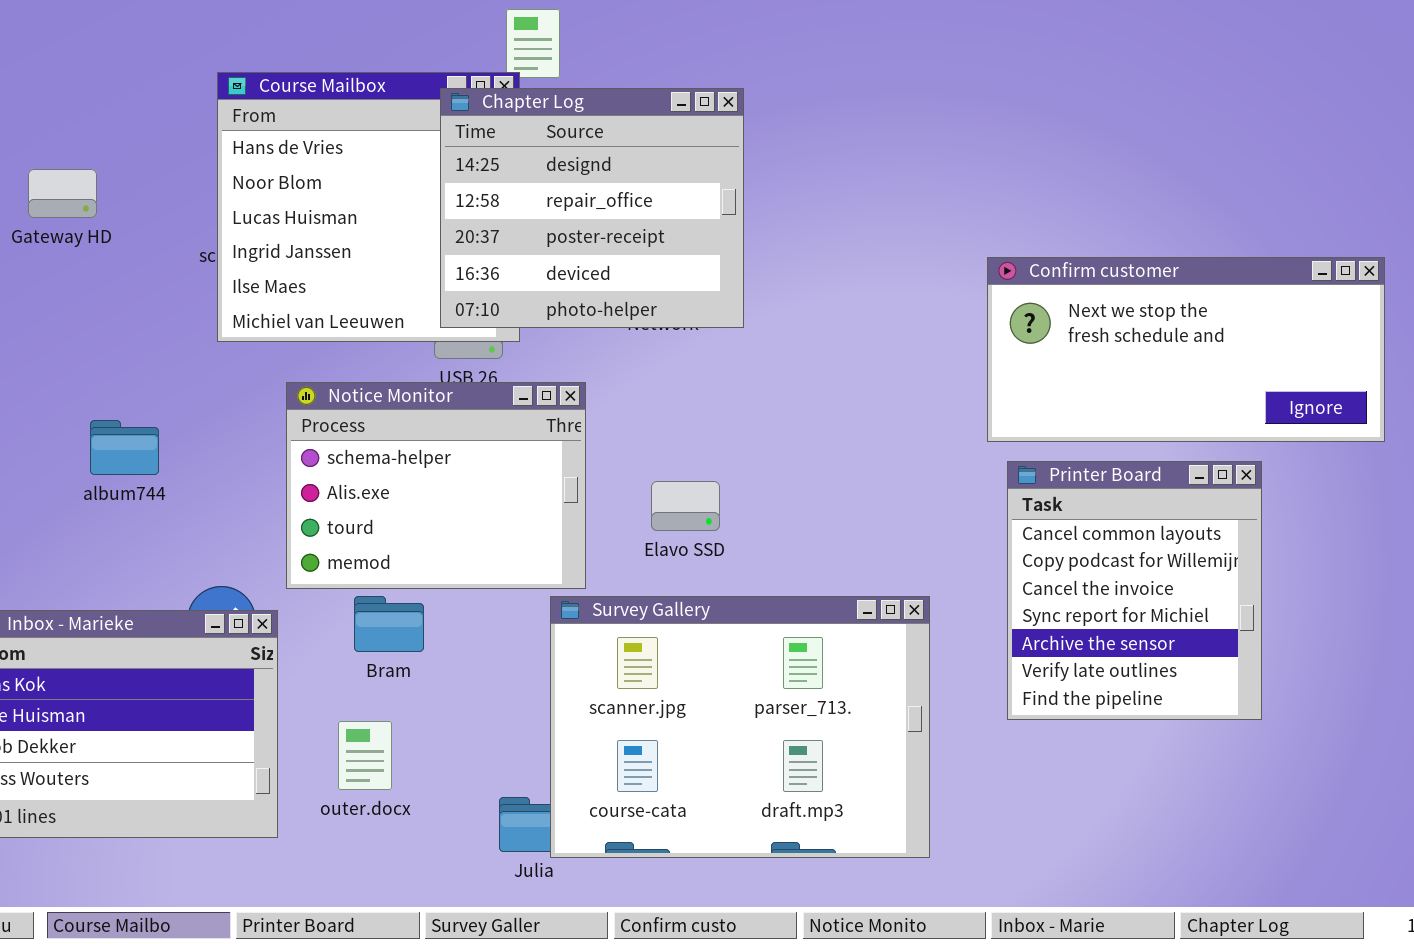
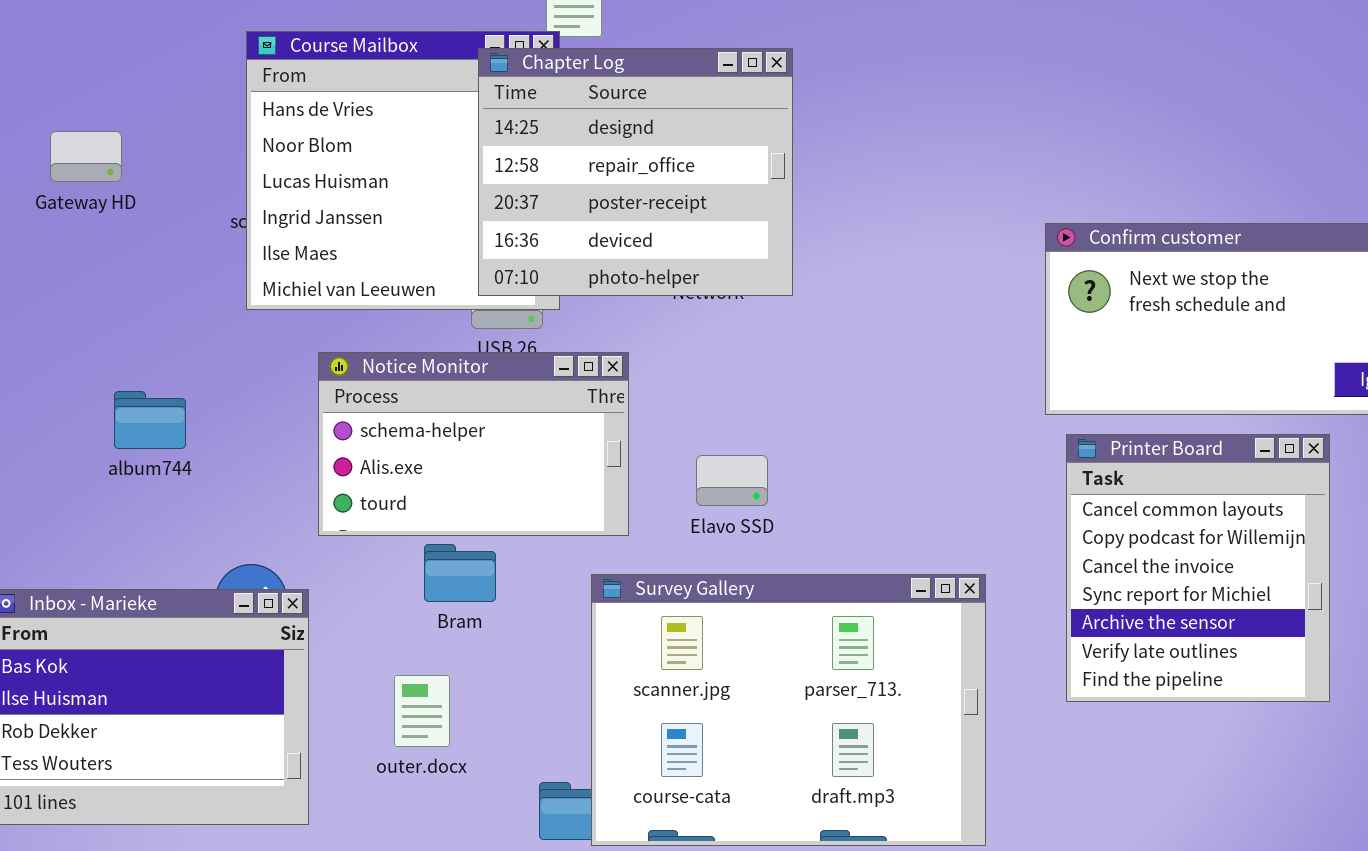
Notice Monitor: [286,382,586,589] -> [318,352,629,536], resized
Bram: [354,596,424,652] -> [424,544,496,602], moved
outer.docx: [338,721,392,790] -> [394,675,450,747], moved

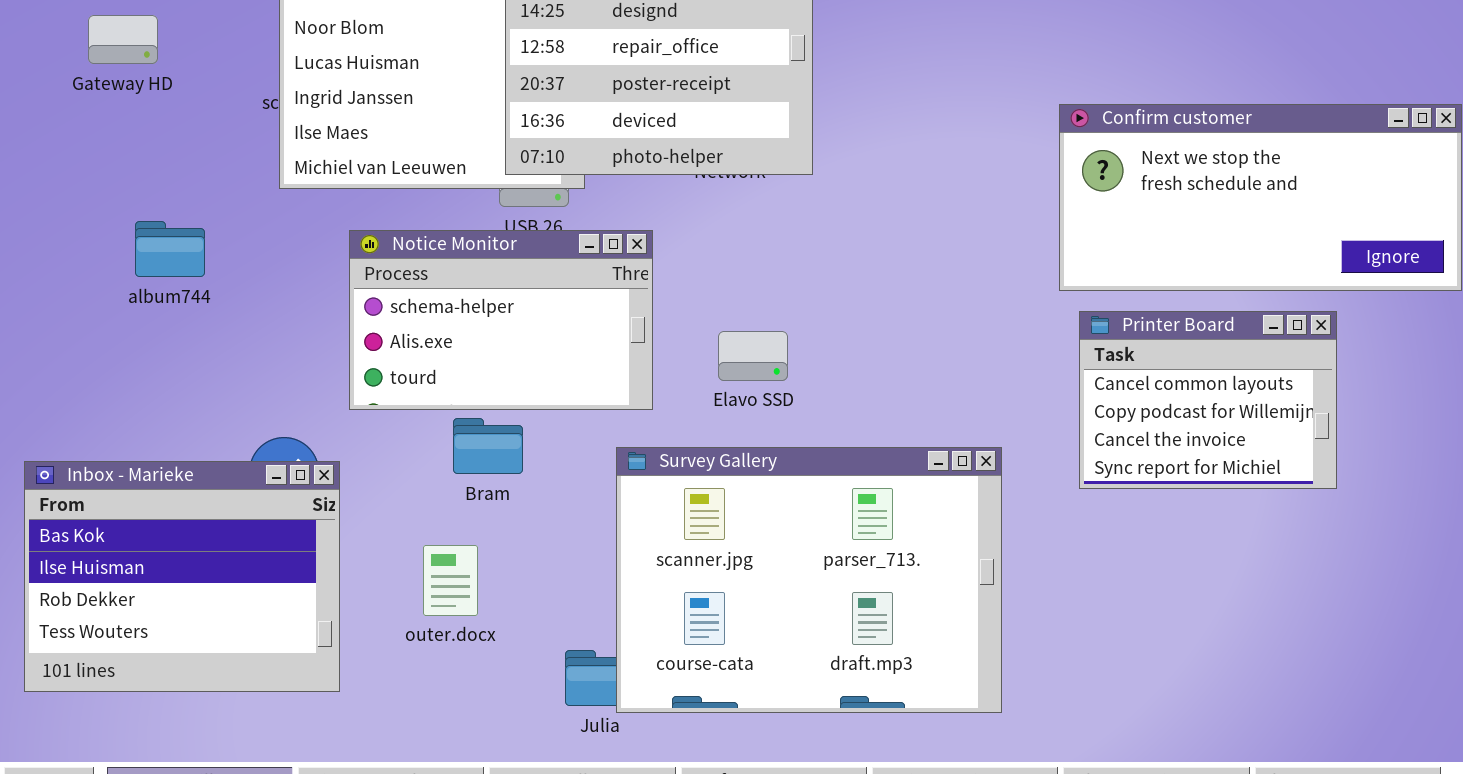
album744: [114,391,186,449] -> [135,221,205,277], moved
Printer Board: [1066,434,1330,702] -> [1079,311,1337,489], resized

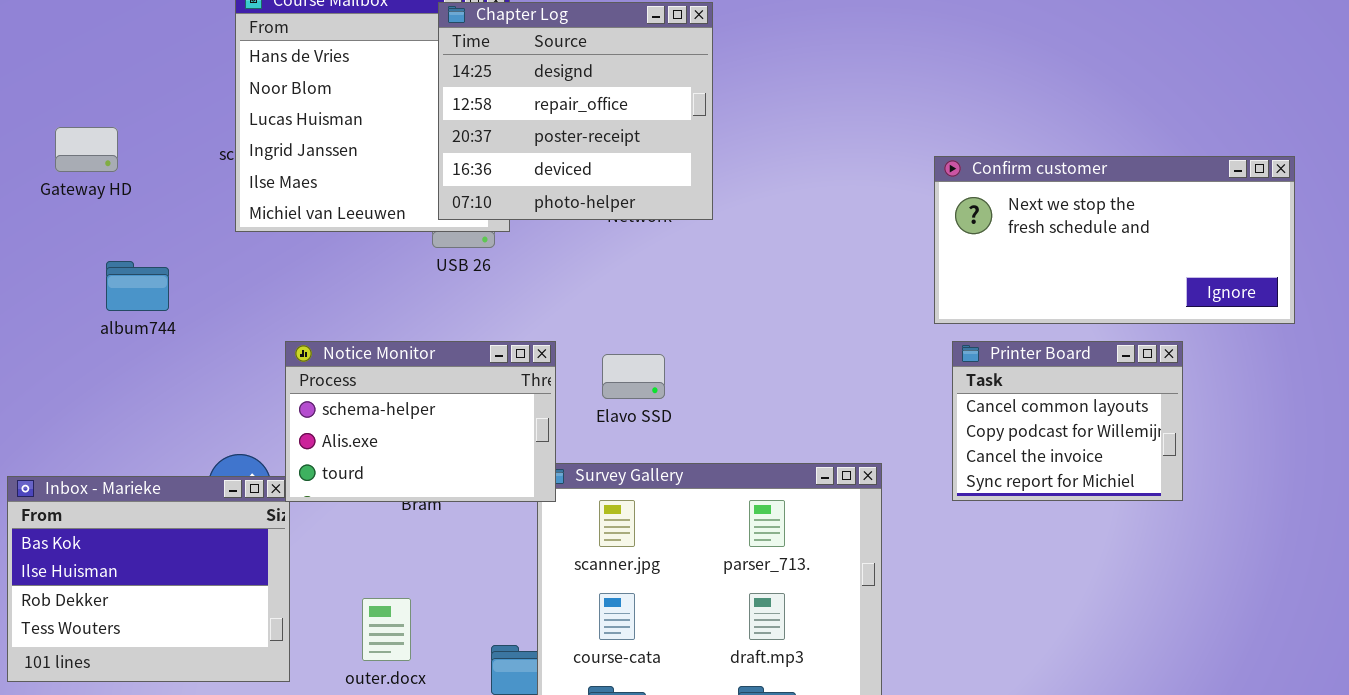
Gateway HD: [88,15,158,64] -> [55,127,118,172], moved
Notice Monitor: [349,230,653,410] -> [285,341,556,502], moved
Elavo SSD: [718,331,788,381] -> [602,354,665,399], moved
outer.docx: [423,545,478,616] -> [362,598,411,661], moved

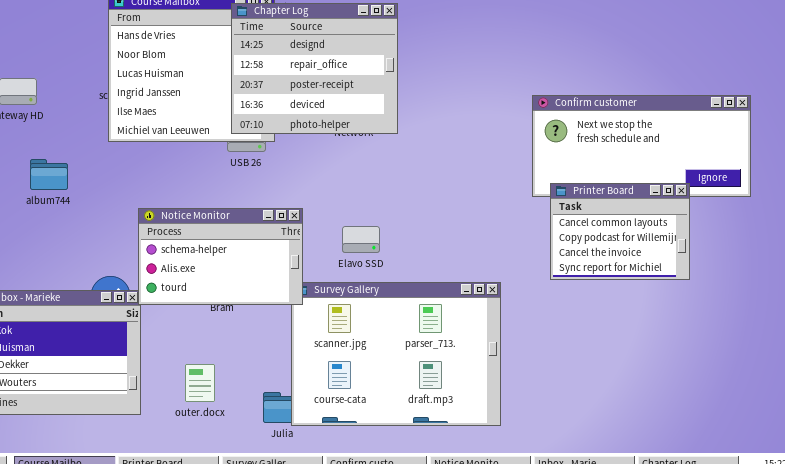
Printer Board: [952,341,1183,501] -> [550,183,690,280], moved
Elavo SSD: [602,354,665,399] -> [342,226,380,253], moved

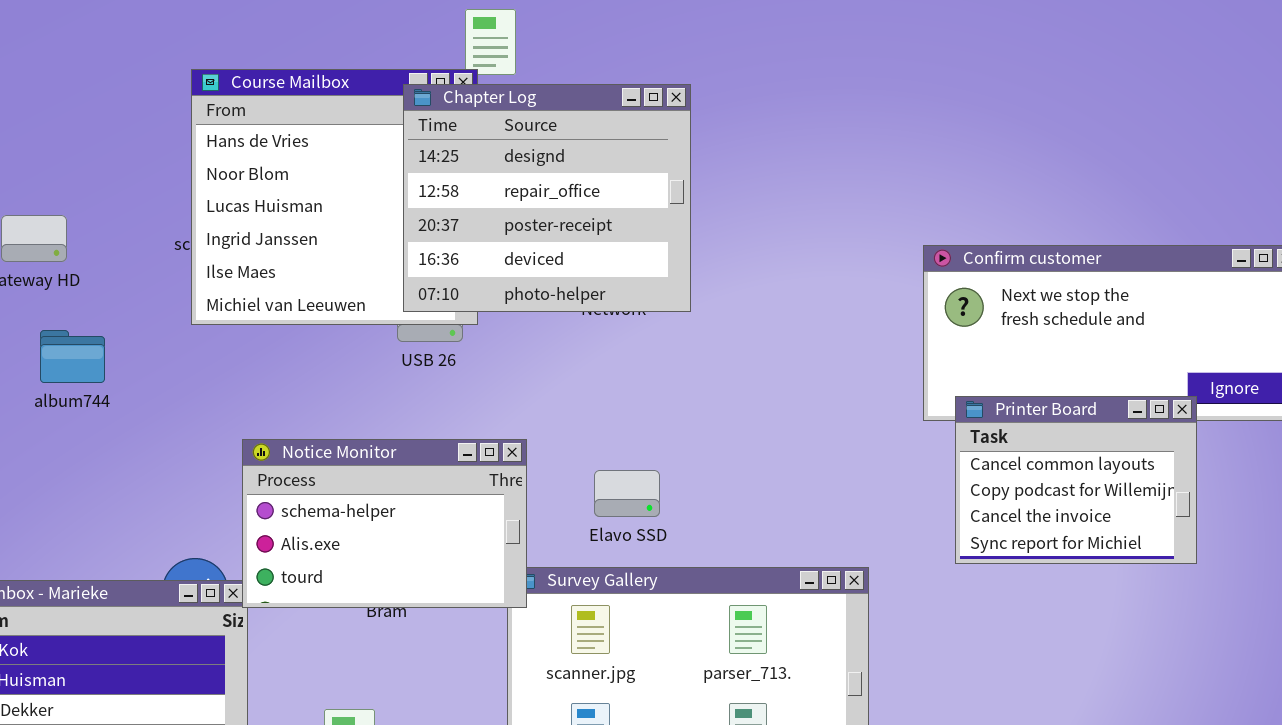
album744: [30,159,68,190] -> [40,330,105,383], moved

